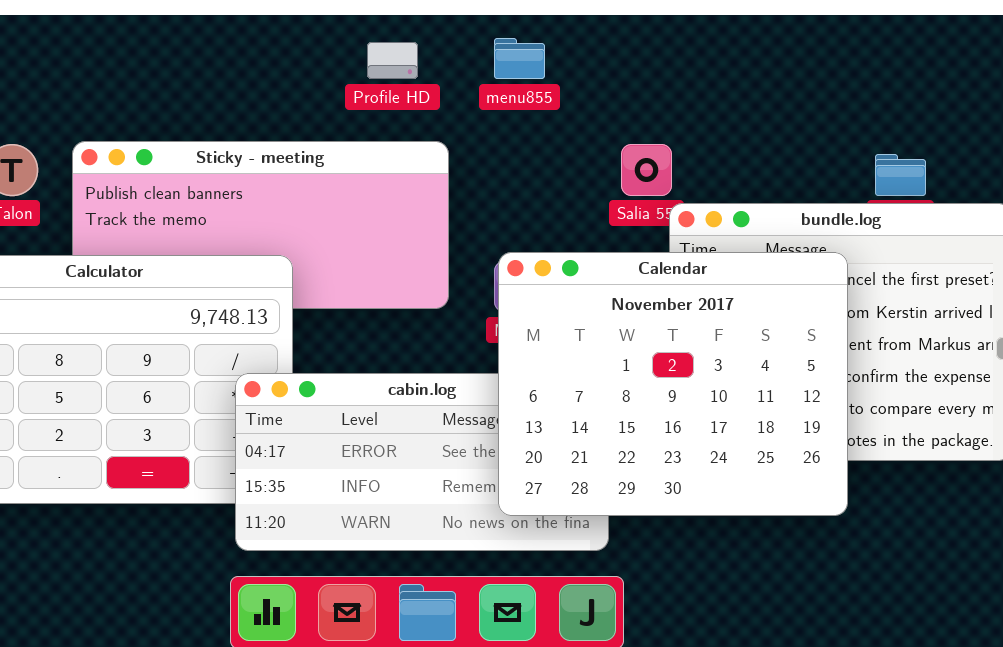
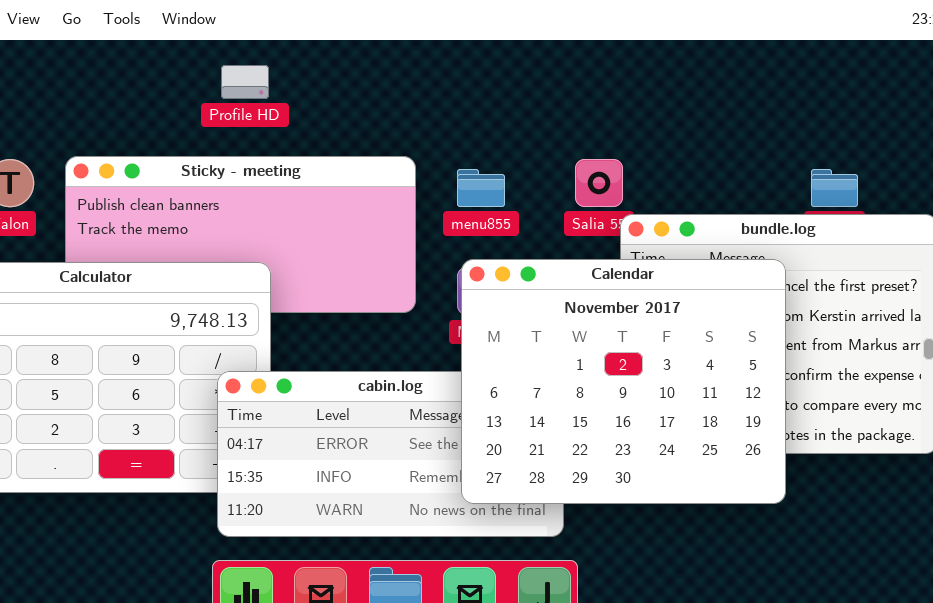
menu855: [494,38,545,79] -> [457,169,505,207], moved
Profile HD: [367,42,418,79] -> [221,65,269,99], moved

